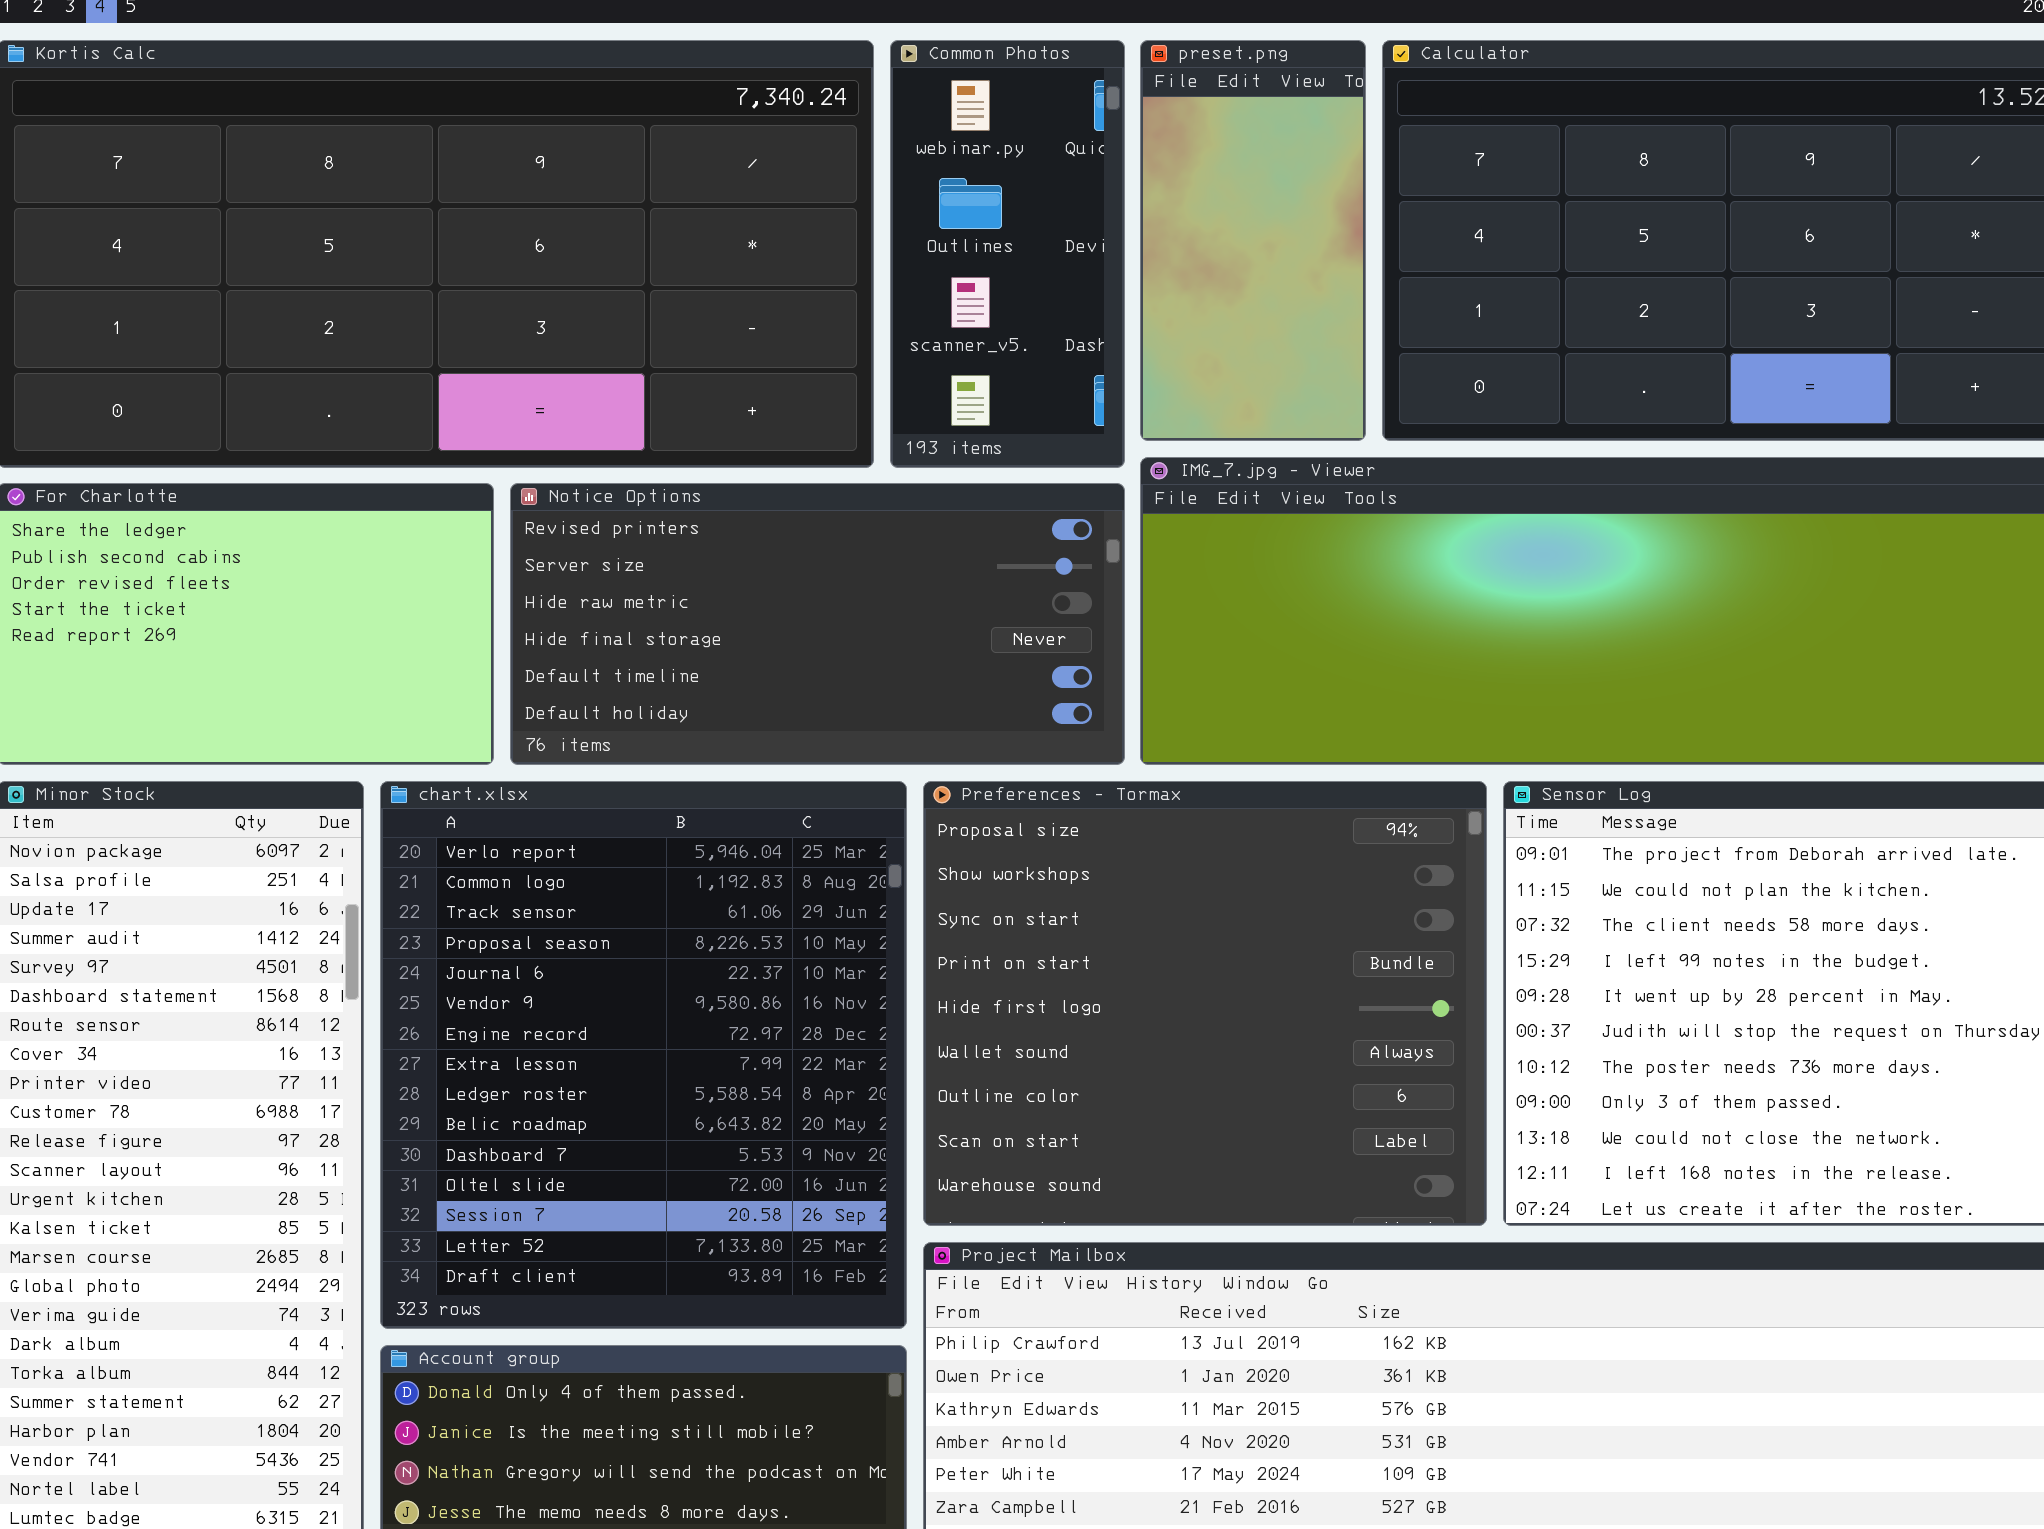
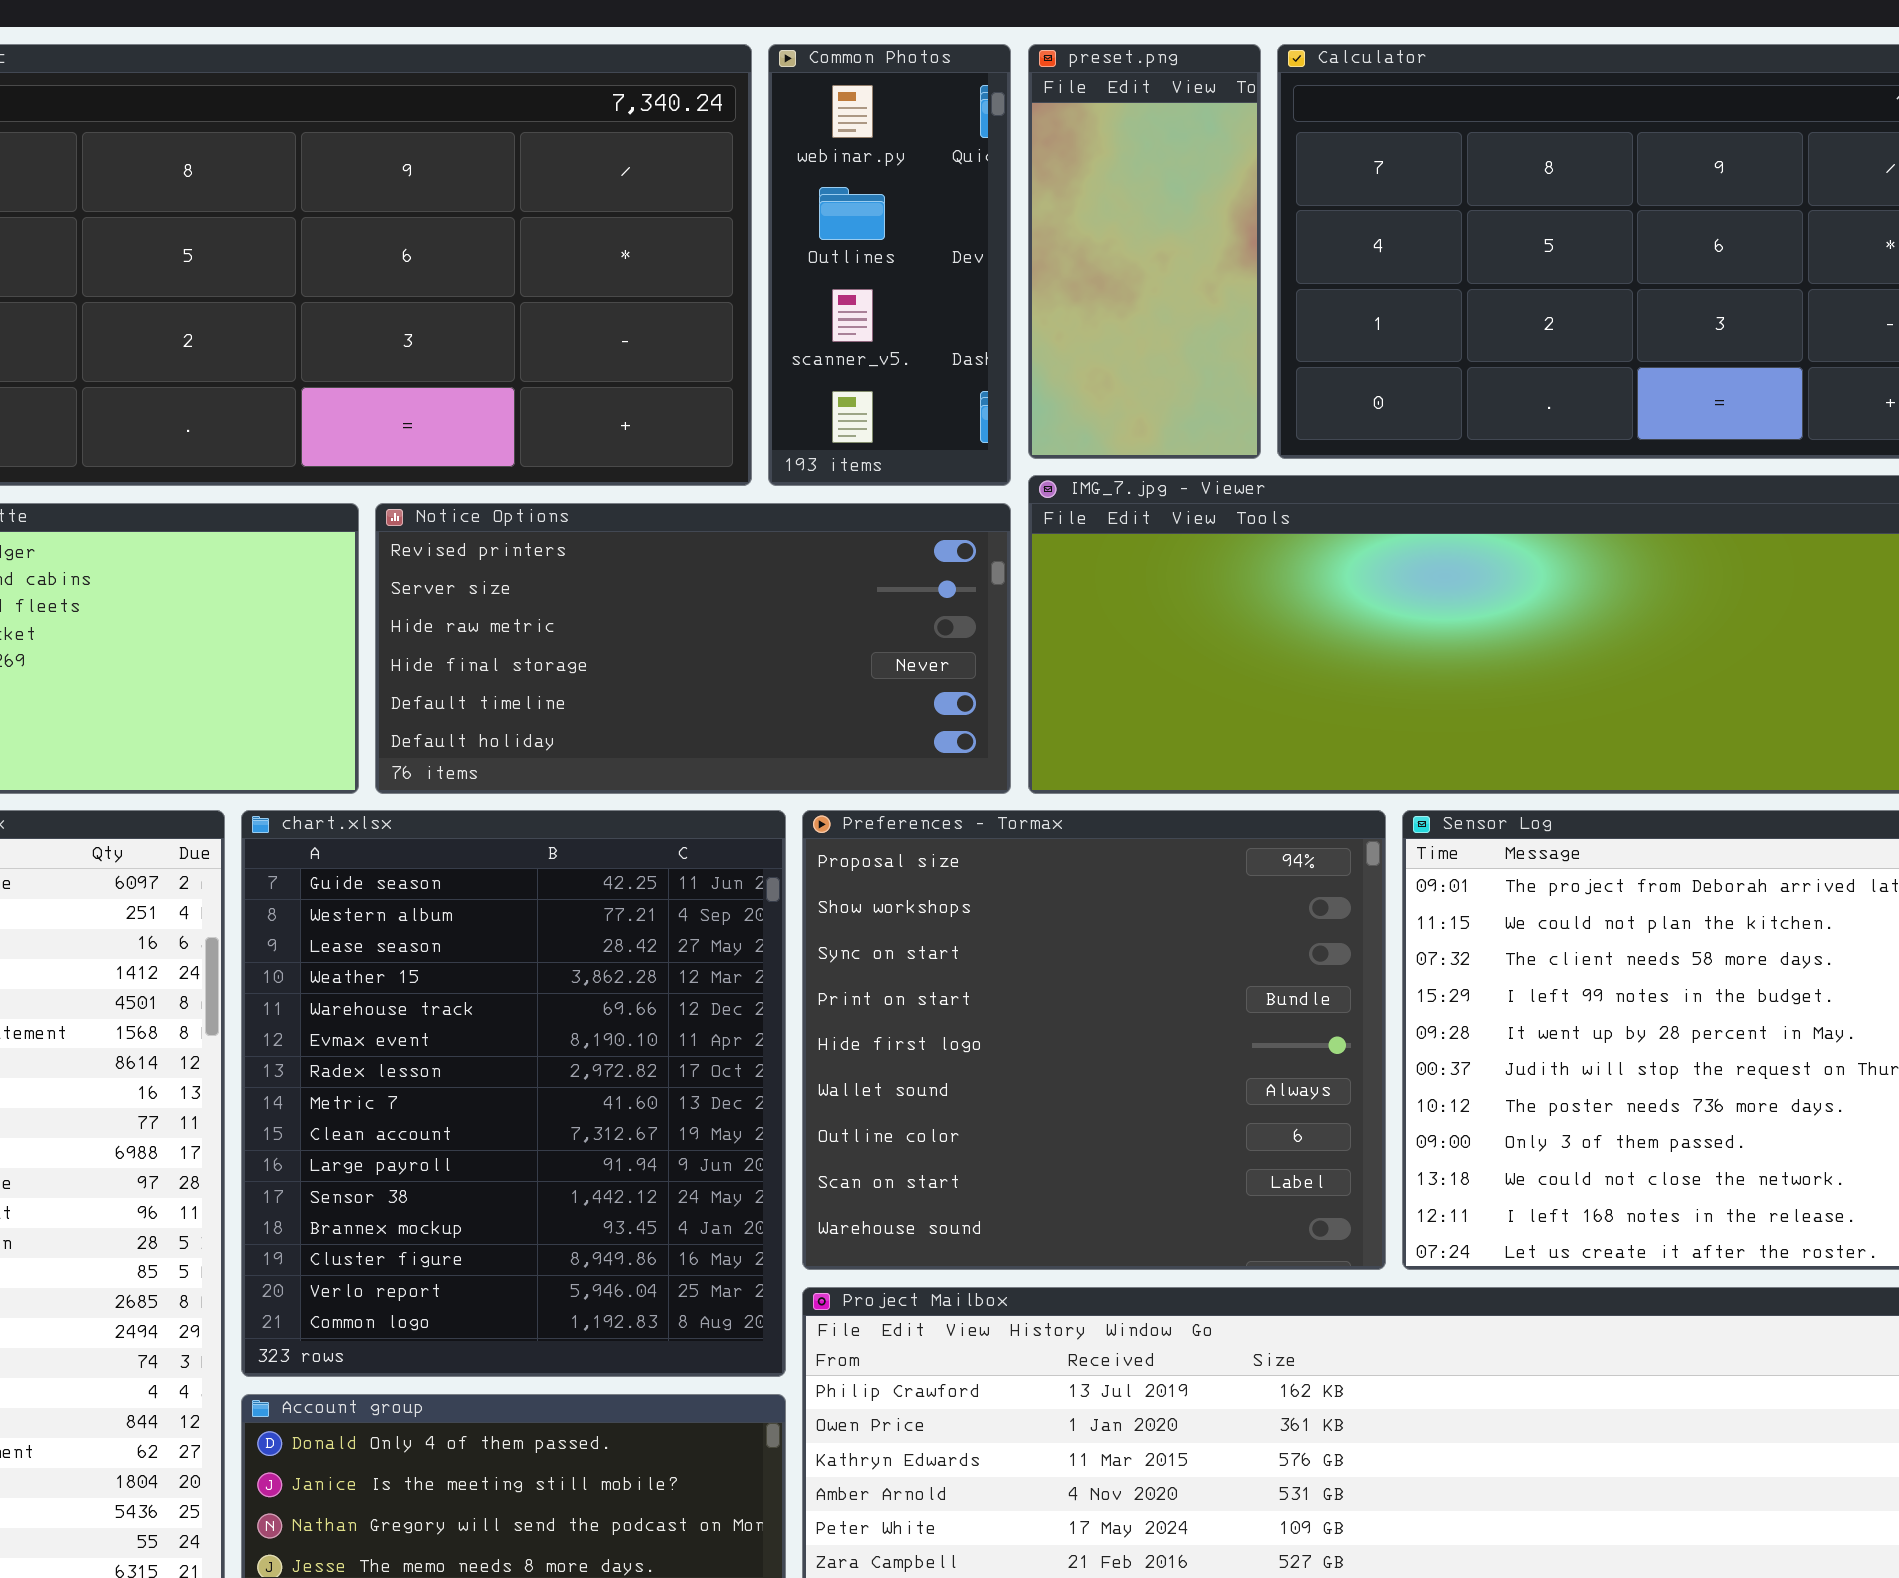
chart.xlsx: [380,781,907,1329] -> [241,810,786,1377], scrolled up 13 rows

